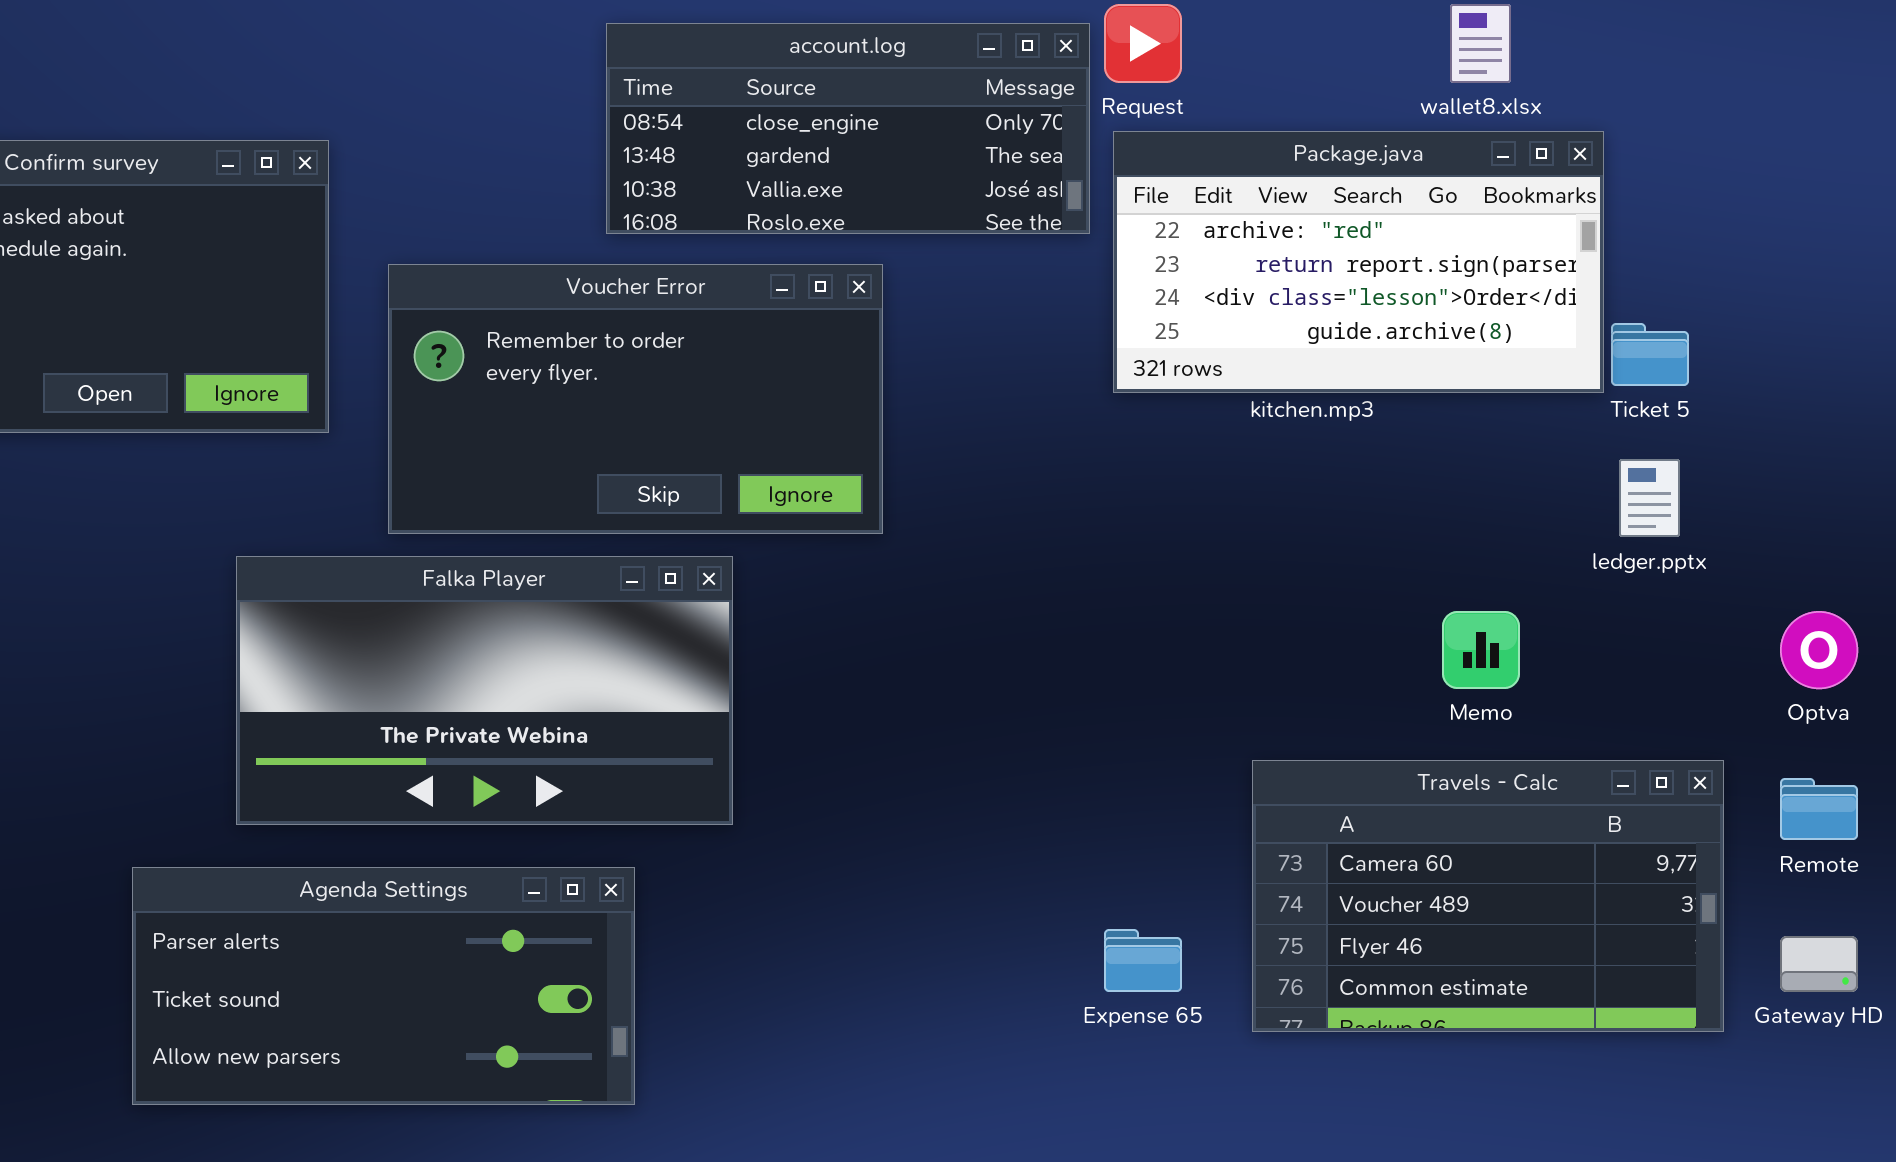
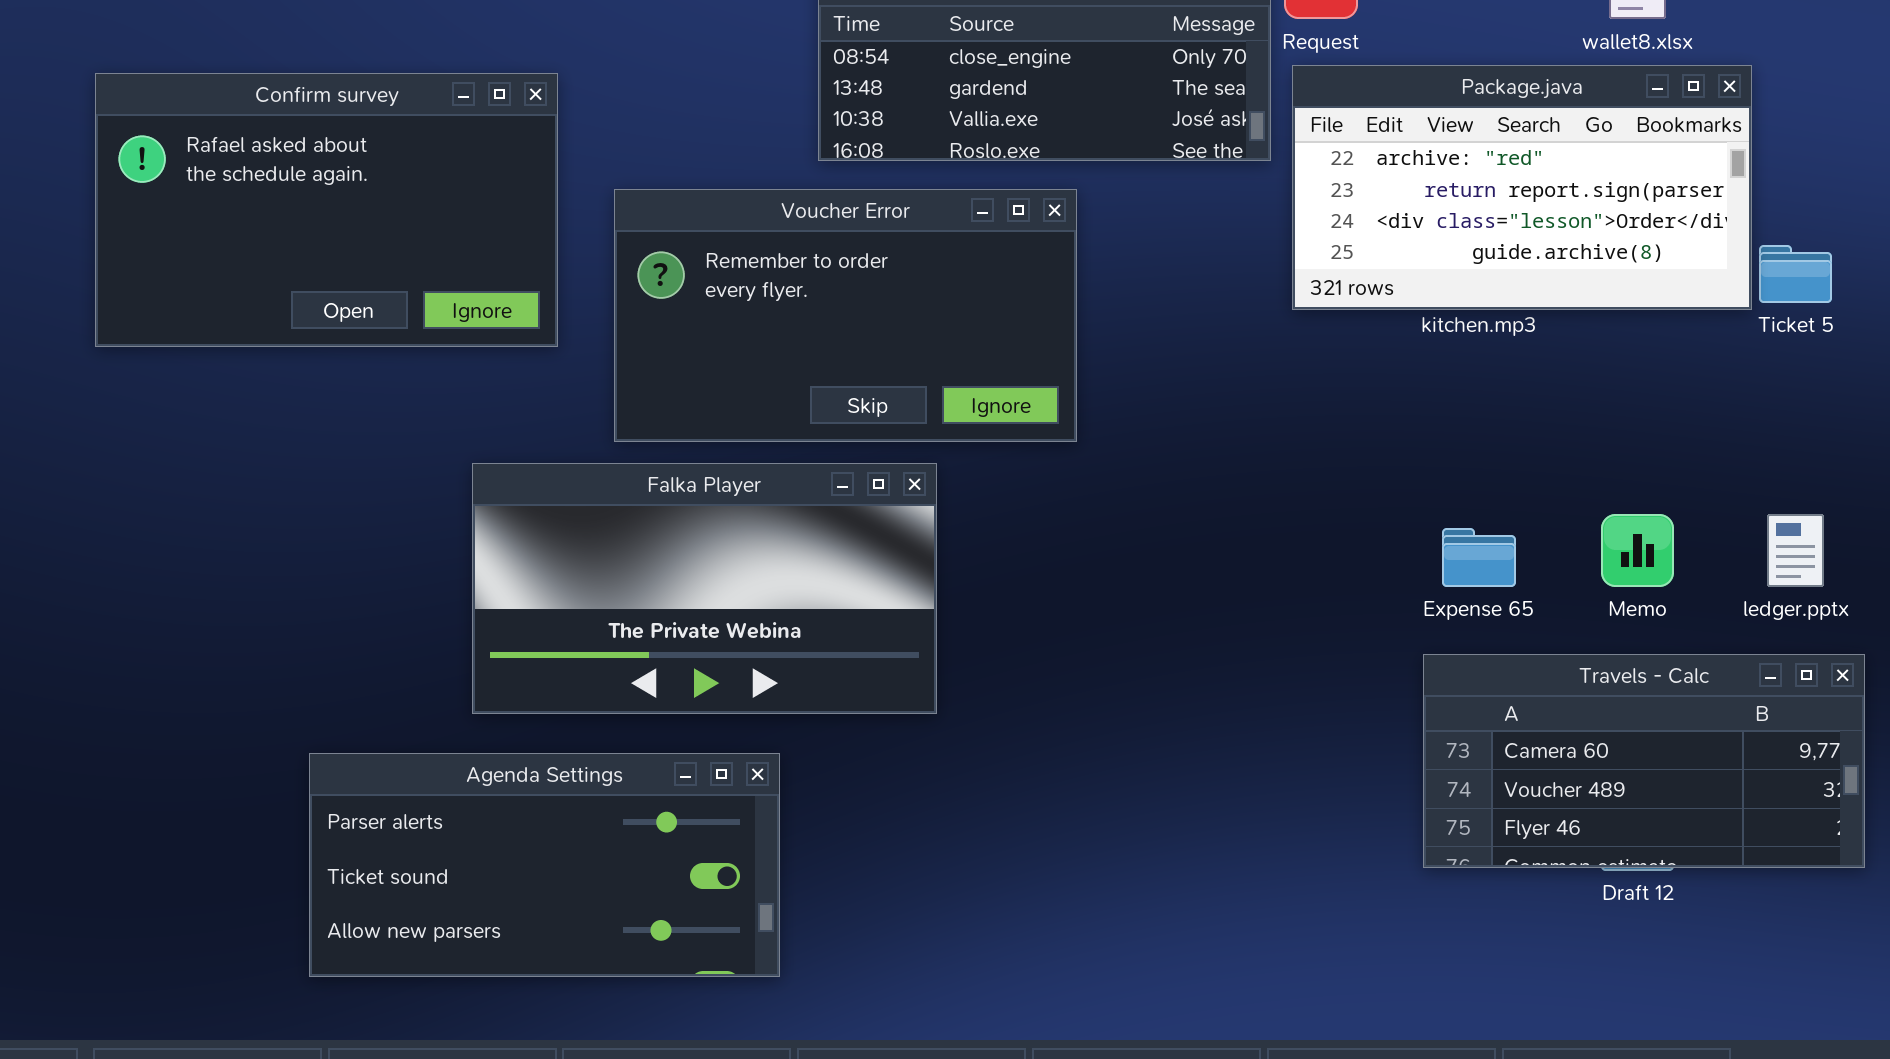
ledger.pptx: [1619,459,1680,537] -> [1767,514,1824,587], moved
Travels - Calc: [1252,760,1724,1032] -> [1423,654,1865,868], resized
Agenda Settings: [132,867,635,1105] -> [309,753,780,977], moved
Expense 65: [1104,929,1182,992] -> [1442,528,1516,587], moved

